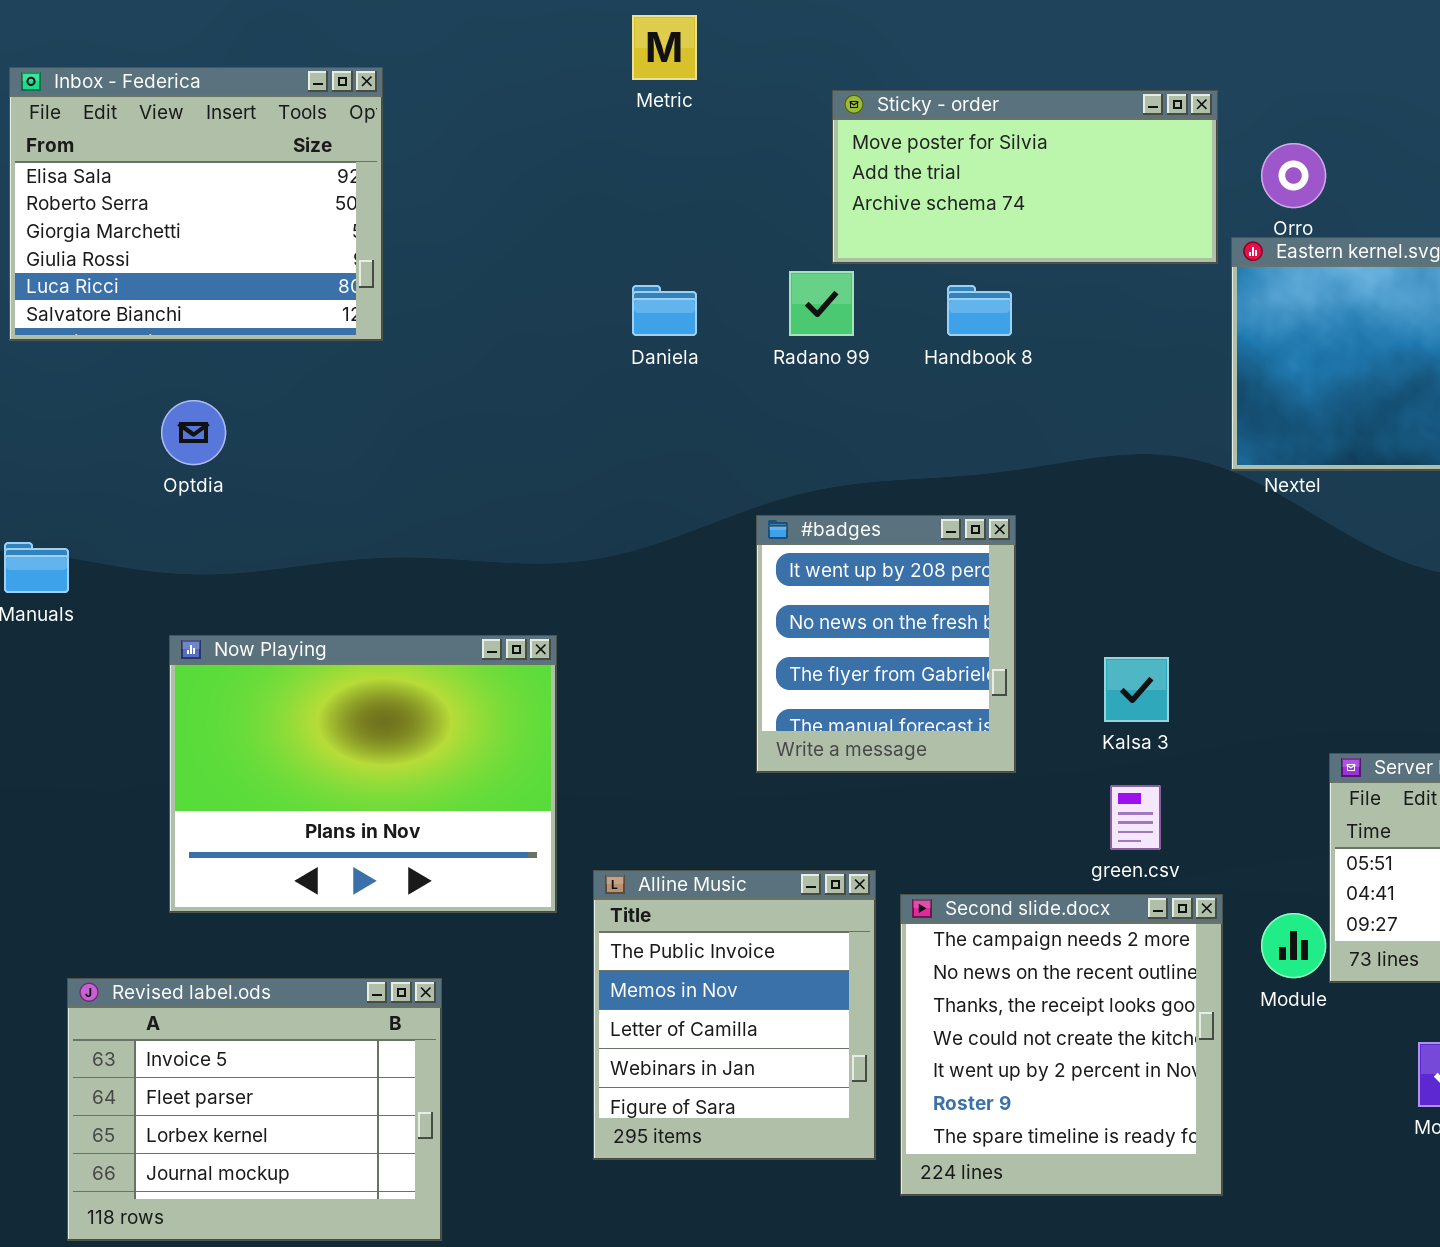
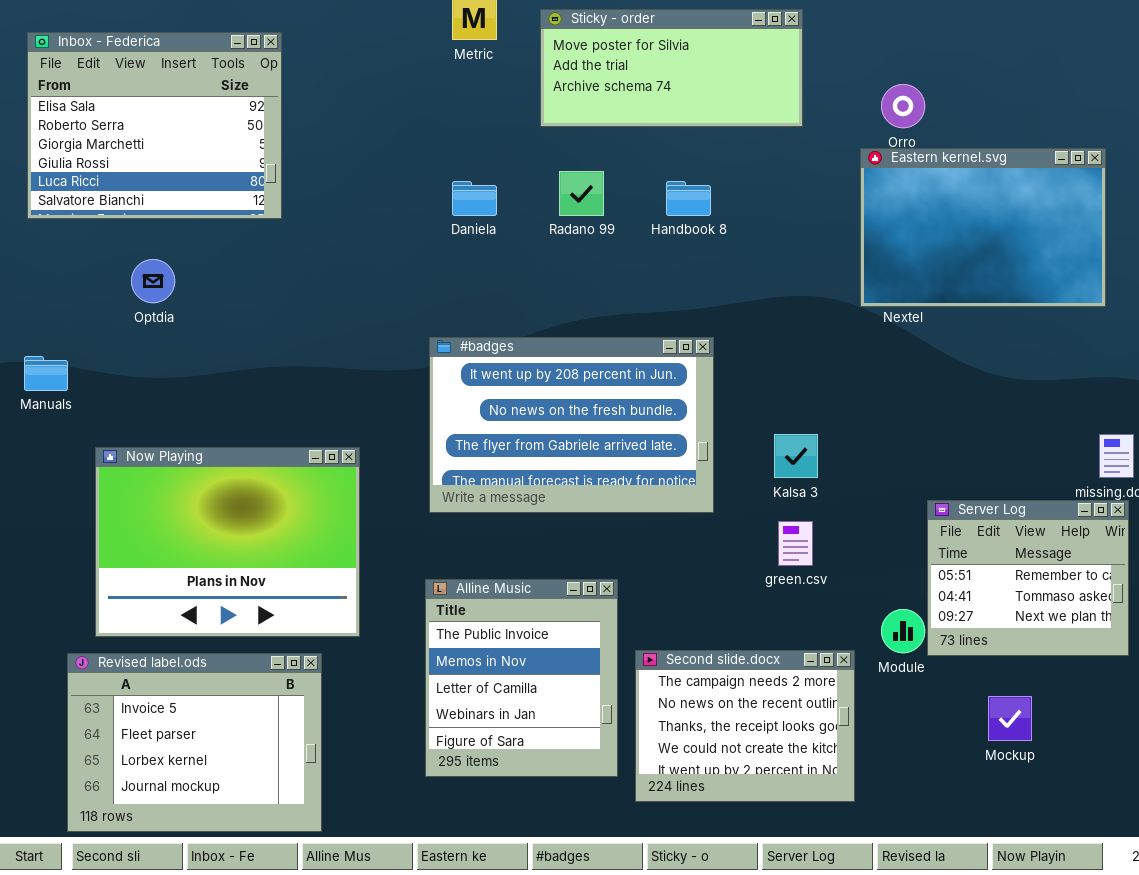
Sticky - order: [832,90,1218,264] -> [540,9,803,127], moved
#badges: [756,515,1016,773] -> [429,337,714,513], resized
Now Playing: [169,635,557,913] -> [95,447,360,637], moved
Second slide.docx: [900,894,1223,1196] -> [635,650,855,802], resized

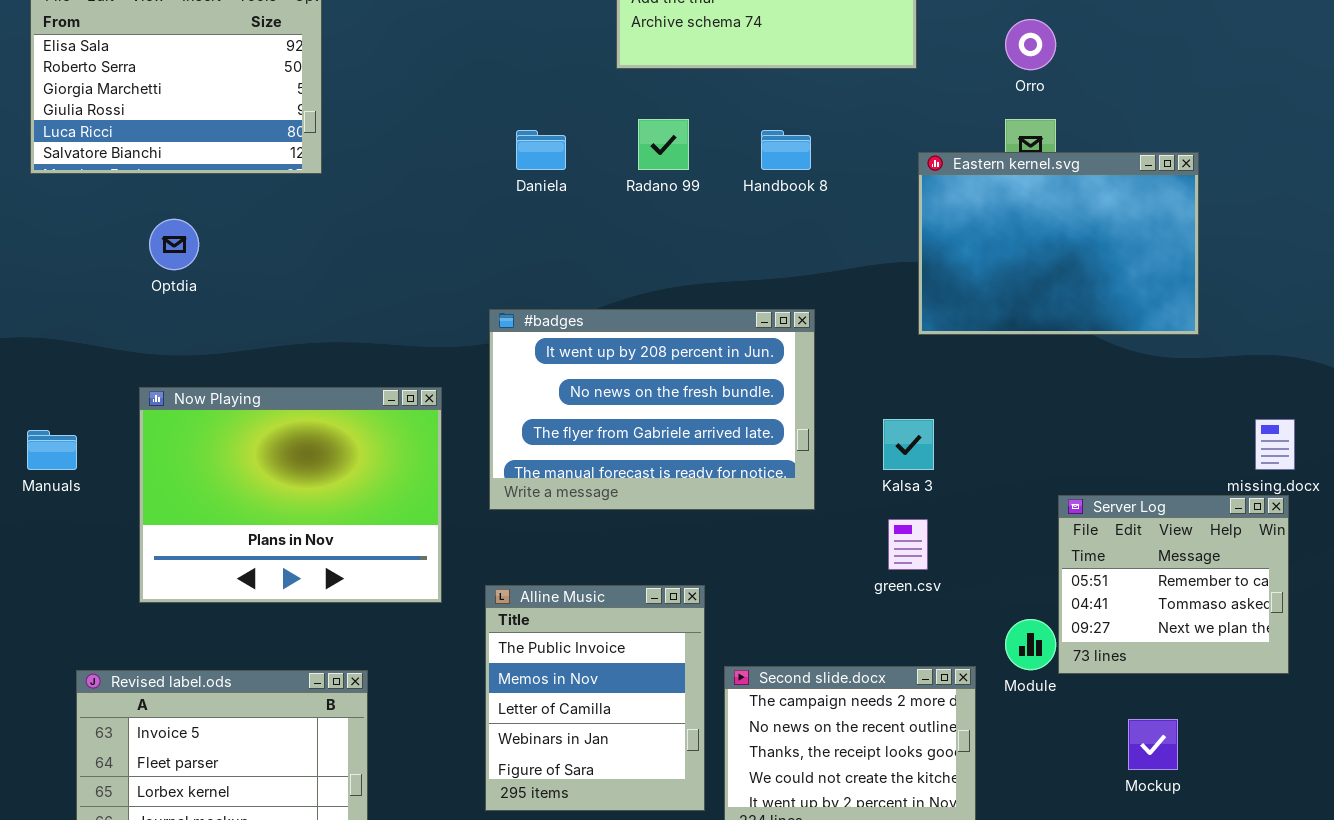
Eastern kernel.svg: [860,148,1106,307] -> [918,152,1199,335], moved
Manuals: [24,356,68,391] -> [27,430,77,470], moved
Now Playing: [95,447,360,637] -> [139,387,442,603], moved

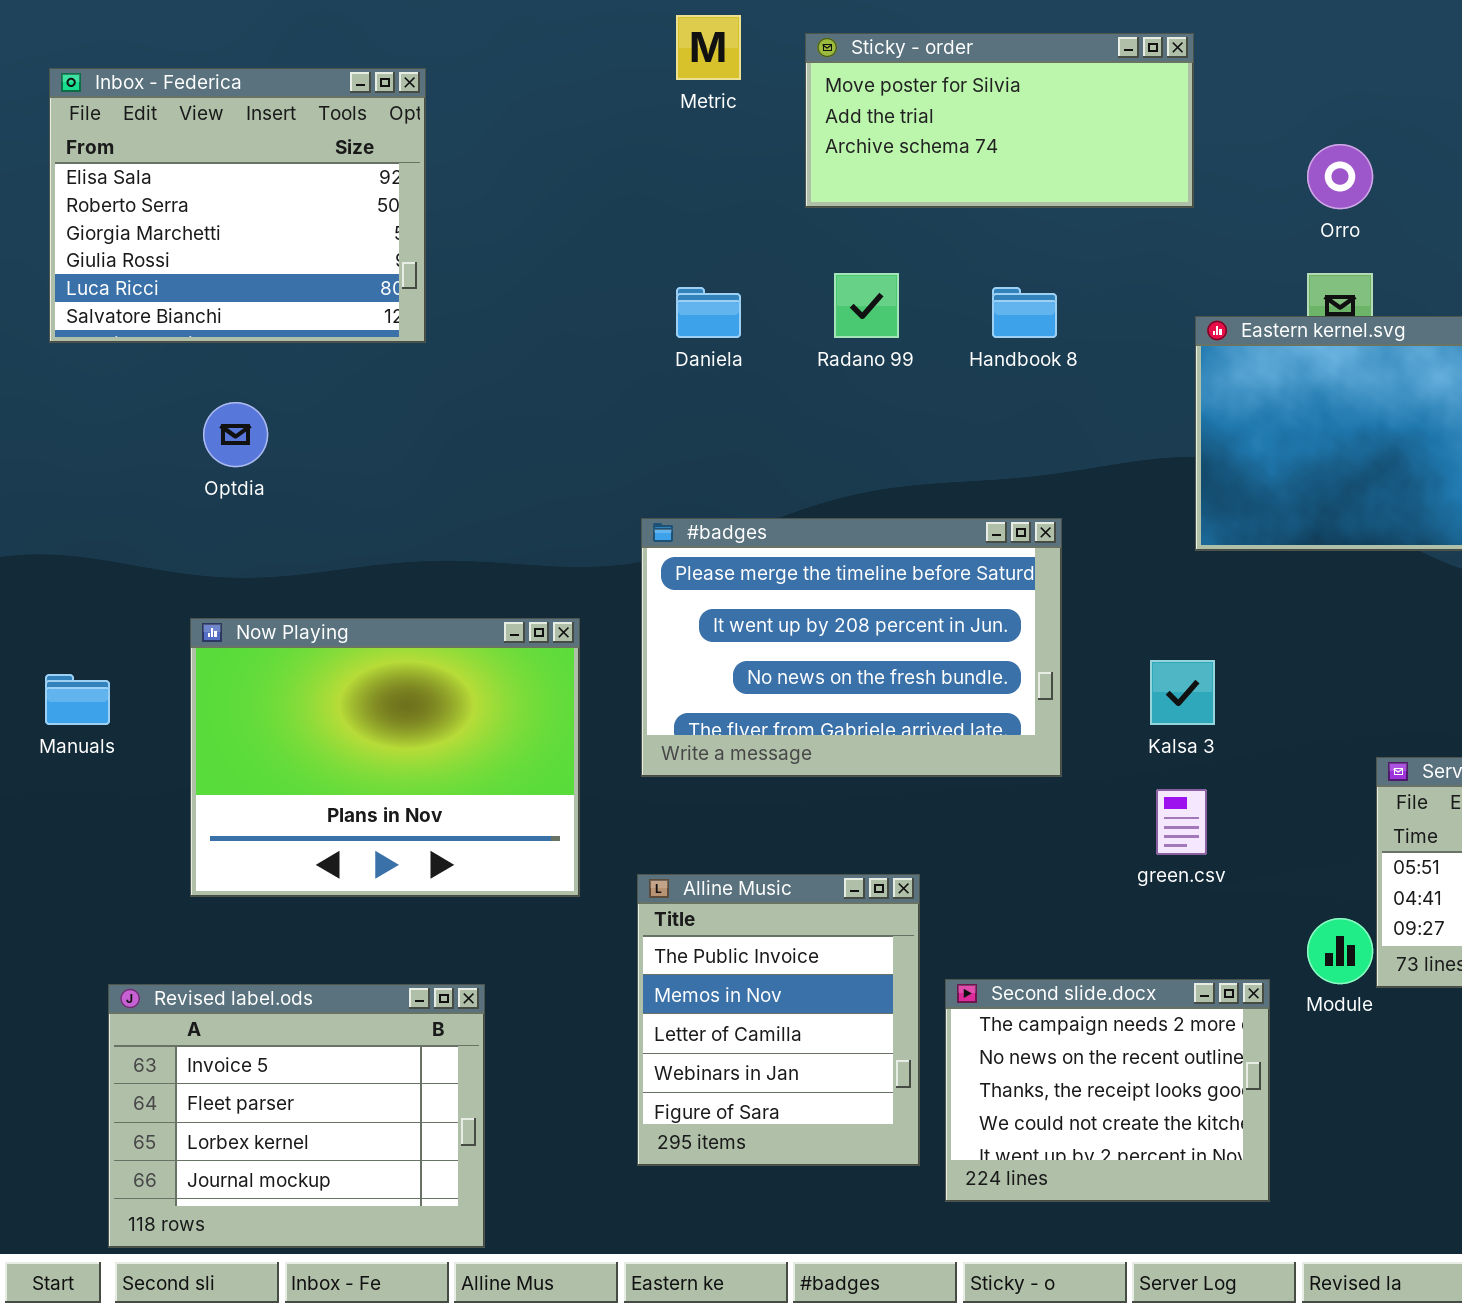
#badges: [489,309,815,510] -> [641,518,1062,777], scrolled up 1 row

